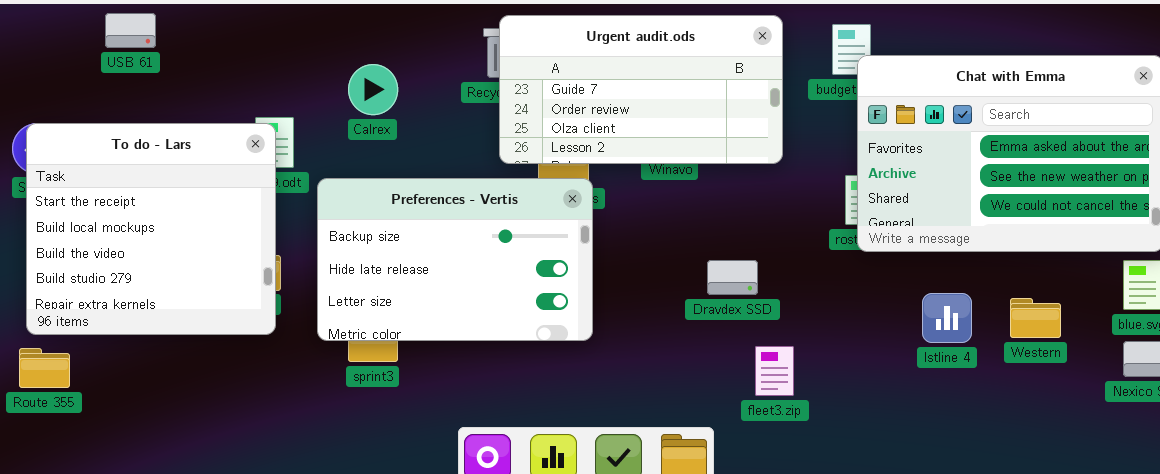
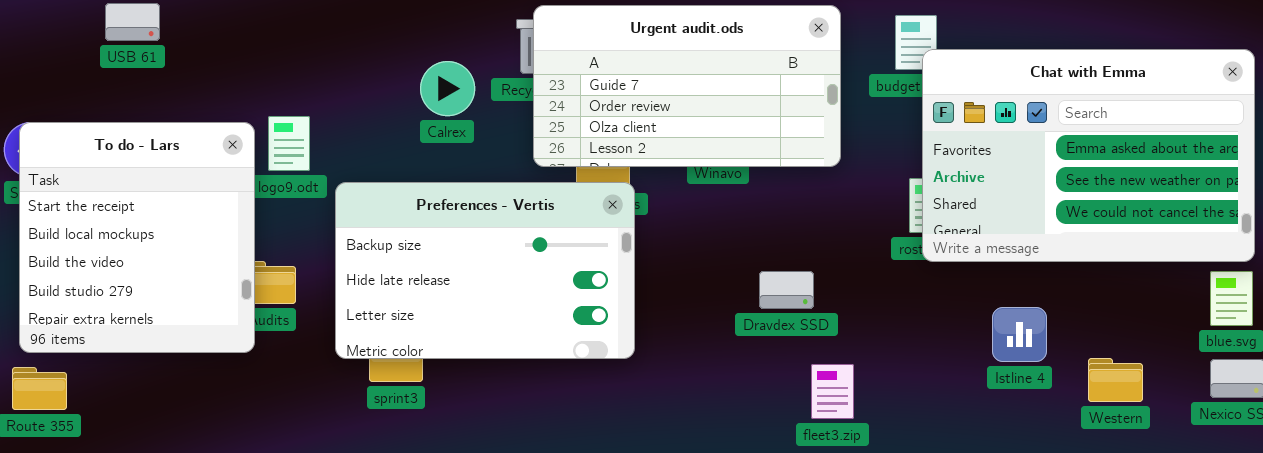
Calrex: [348,64,398,115] -> [420,61,475,116], moved
To do - Lars: [26,123,276,335] -> [19,122,255,353], resized
Western: [1010,298,1061,338] -> [1088,358,1143,402], moved

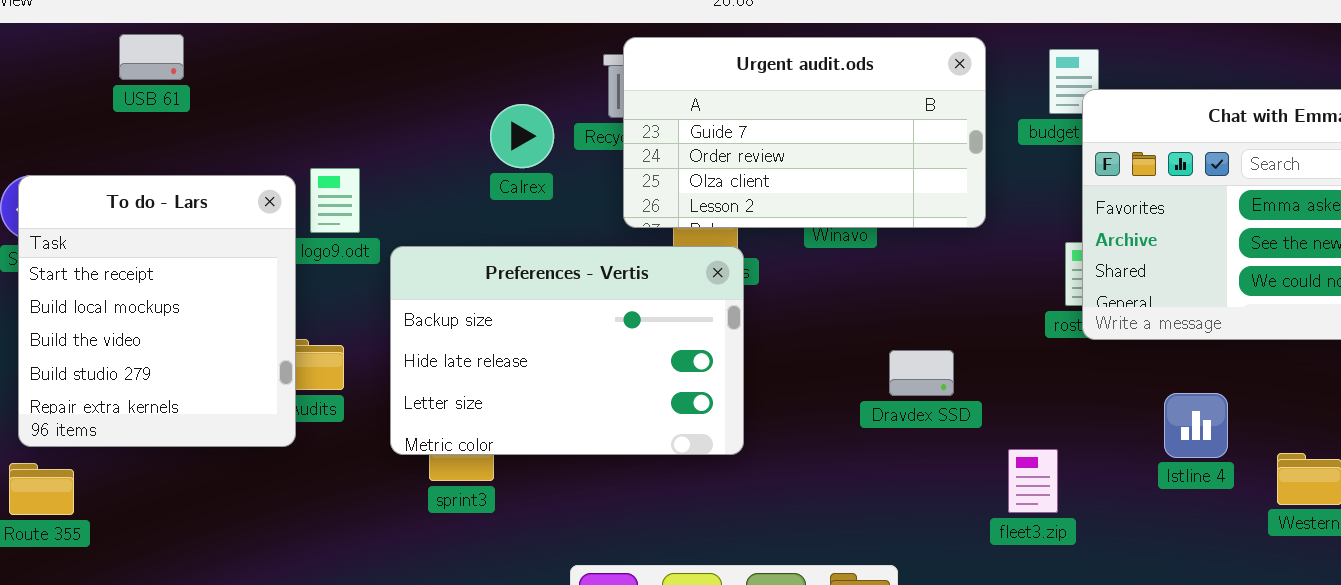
fleet3.zip: [811,364,854,419] -> [1008,449,1058,513], moved

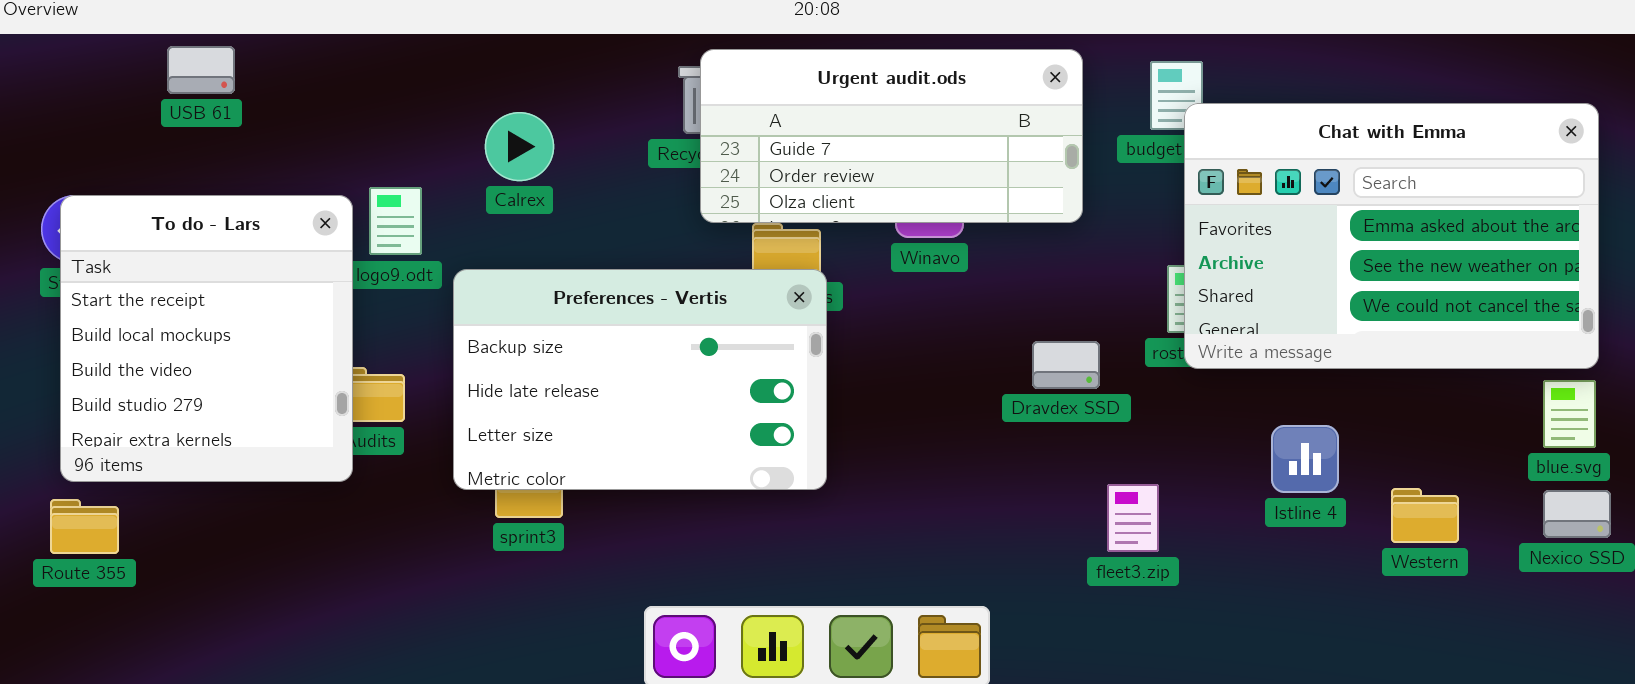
Urgent audit.ods: [623,37,986,228] -> [700,49,1083,223], resized
Calrex: [490,104,554,168] -> [485,112,554,181], moved
Dravdex SSD: [889,350,954,396] -> [1032,341,1100,389], moved

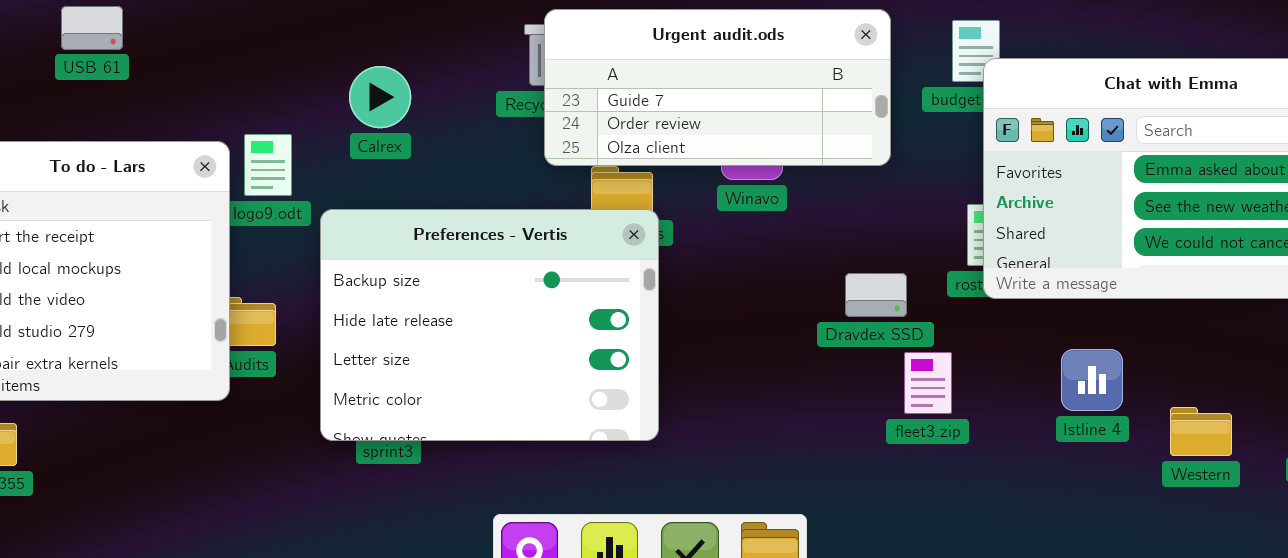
Preferences - Vertis: [453,269,827,490] -> [320,209,659,441], resized
fleet3.zip: [1107,484,1159,552] -> [904,352,952,414], moved

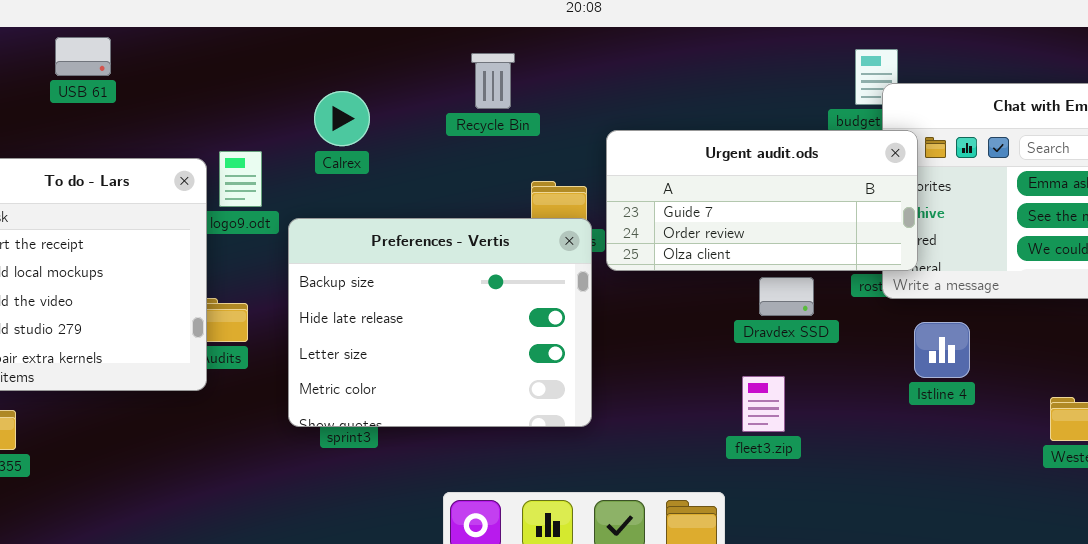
Urgent audit.ods: [544,9,891,166] -> [606,130,918,271], moved
Istline 4: [1061,349,1123,411] -> [914,322,970,378], moved
fleet3.zip: [904,352,952,414] -> [742,376,785,432], moved

